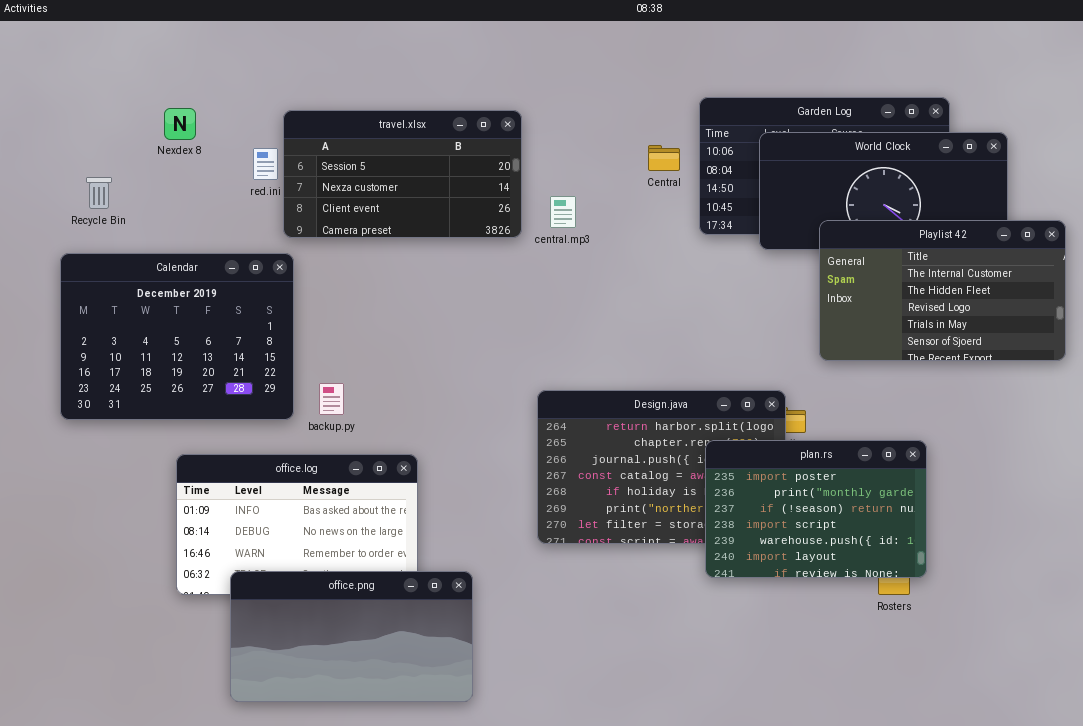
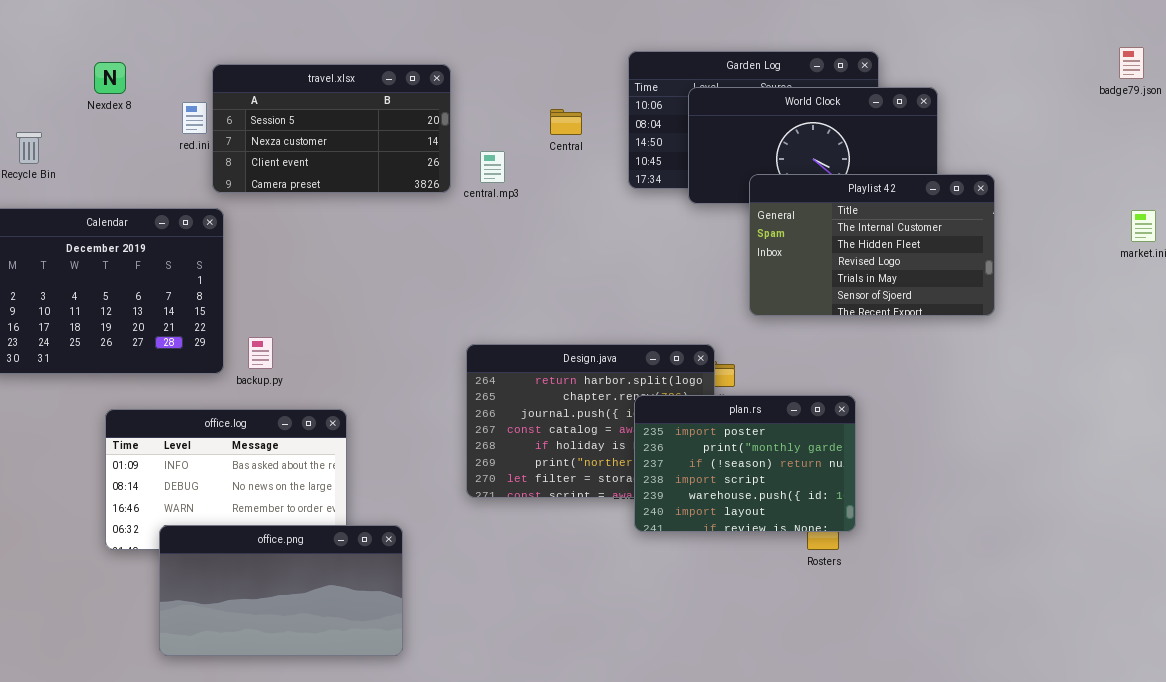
Central: [648,145,680,171] -> [550,109,582,135], moved

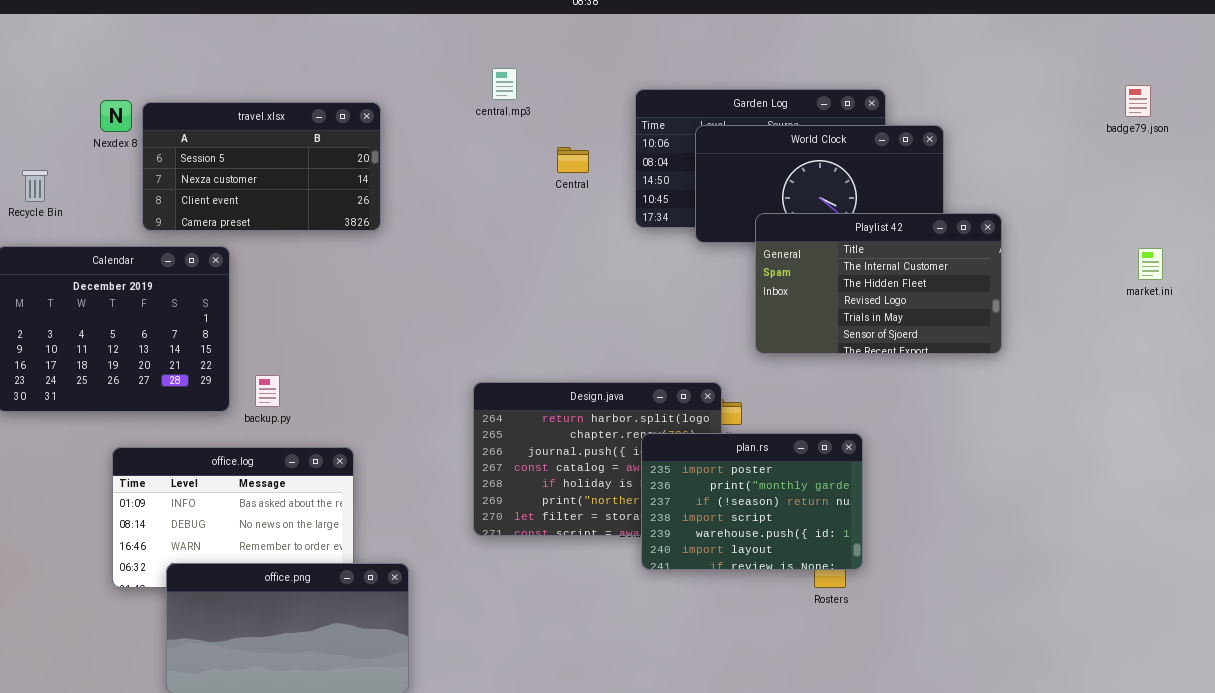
travel.xlsx: [212,64,451,193] -> [142,102,381,231], moved
central.mp3: [480,151,505,183] -> [492,68,517,100], moved

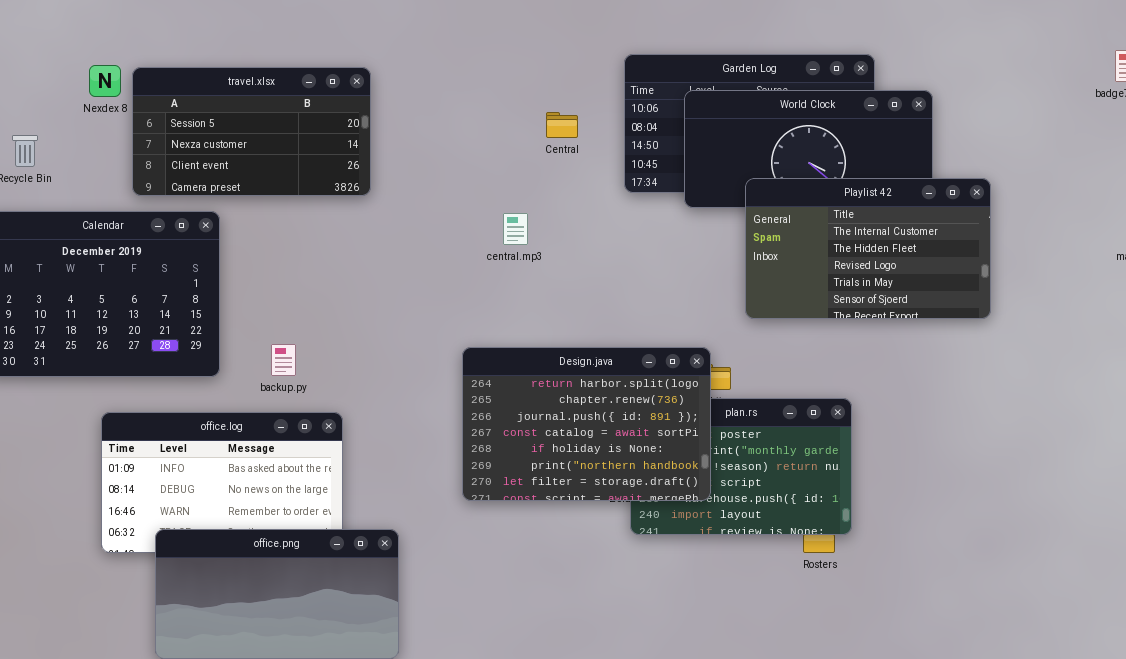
central.mp3: [492,68,517,100] -> [503,213,528,245], moved
backup.py: [255,375,280,407] -> [271,344,296,376], moved
Design.java: [473,382,722,536] -> [462,347,711,501], raised

